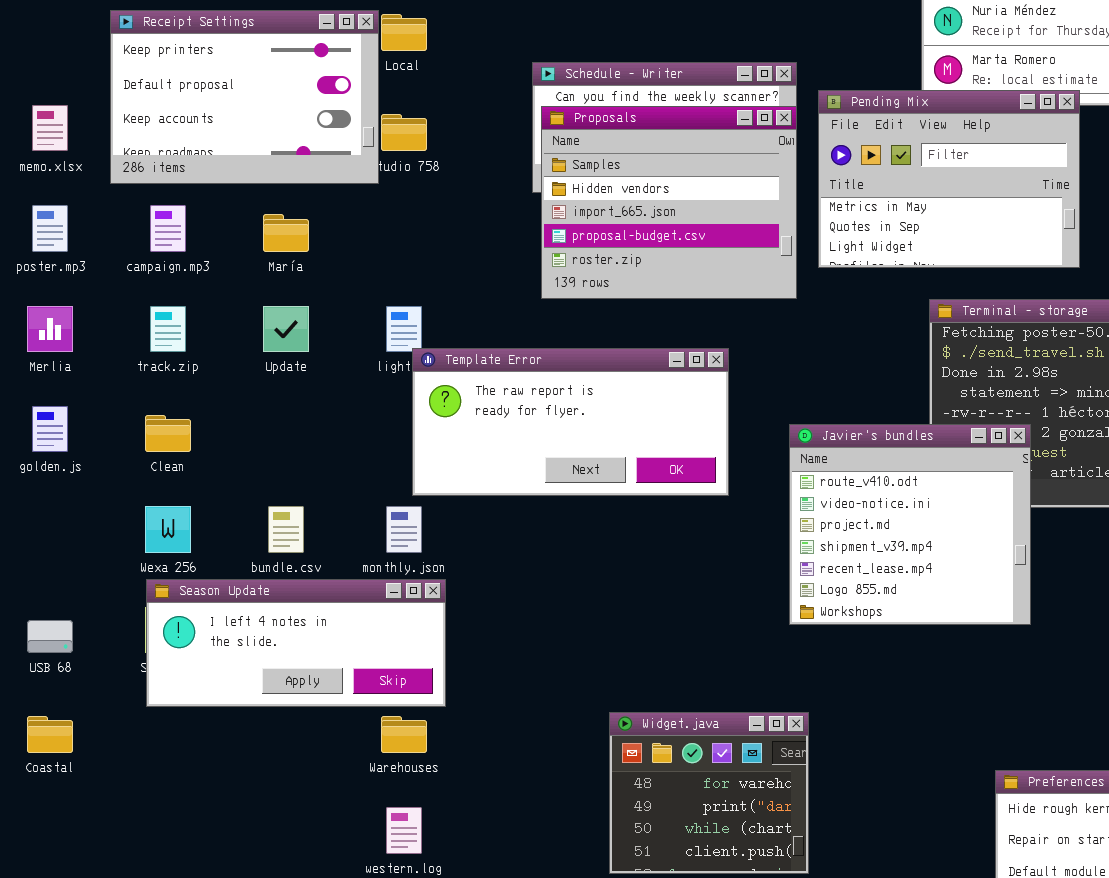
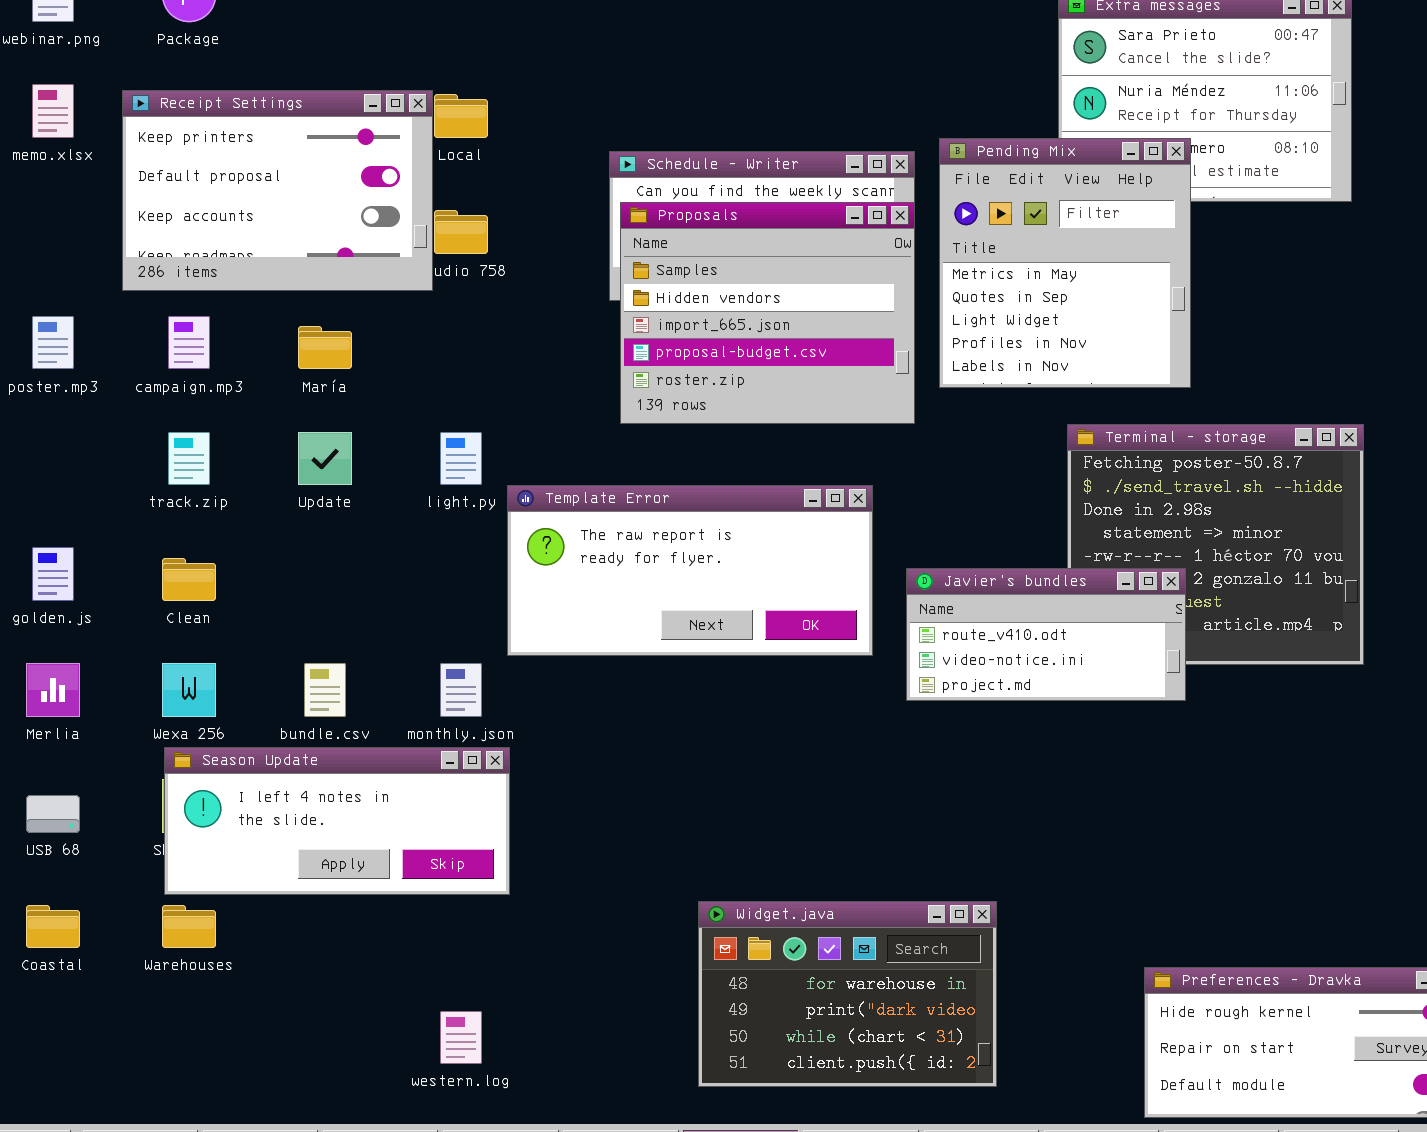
Pending Mix: [818,90,1080,268] -> [939,138,1191,388], resized
memo.xlsx: [32,105,68,151] -> [32,84,74,138], moved
Merlia: [27,306,73,352] -> [26,663,80,717], moved
Template Error: [412,348,729,496] -> [507,485,873,656], moved
Javier's bundles: [789,424,1031,625] -> [906,568,1186,701], resized
Widget.java: [609,712,809,874] -> [698,901,997,1087], resized
Warehouses: [381,716,427,753] -> [162,905,216,948], moved

